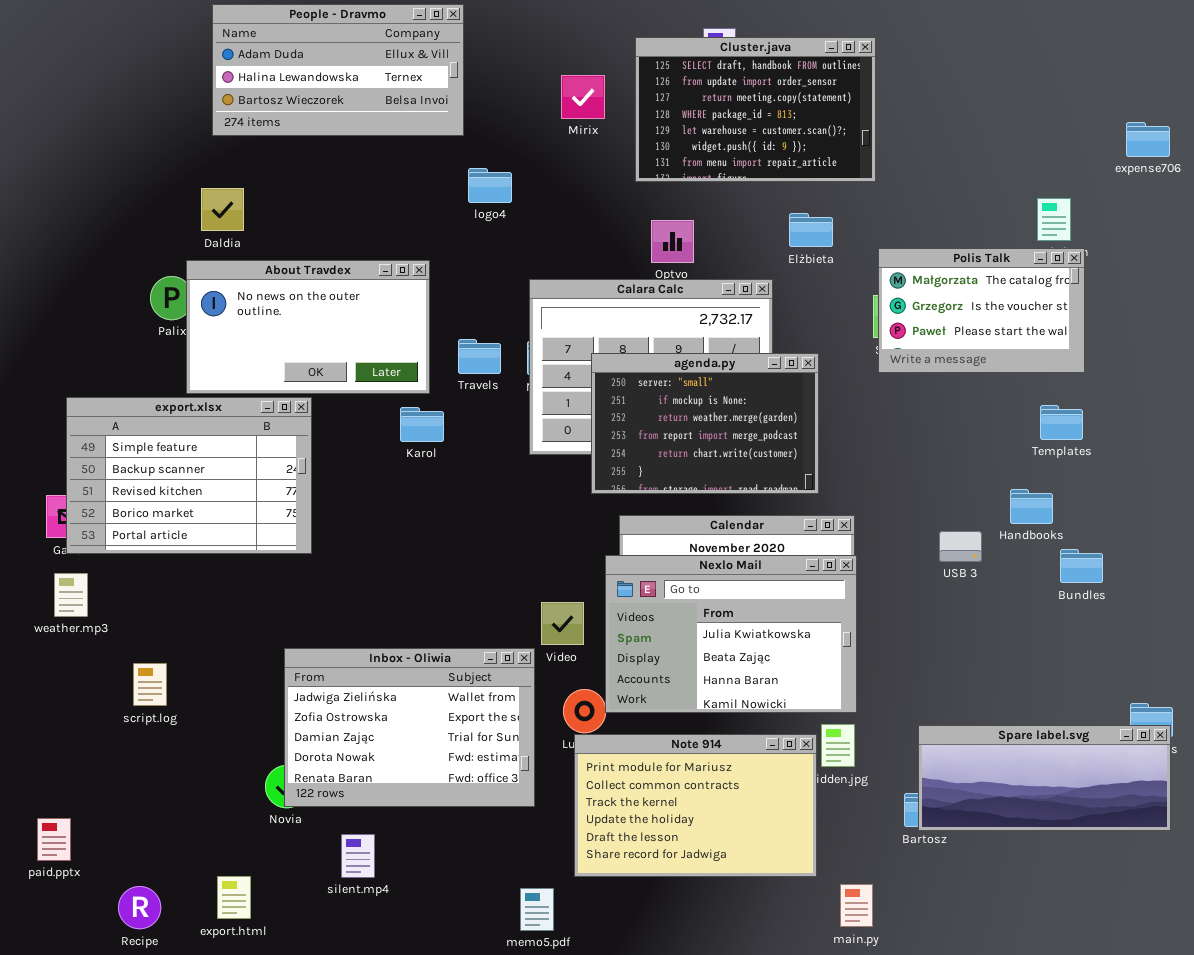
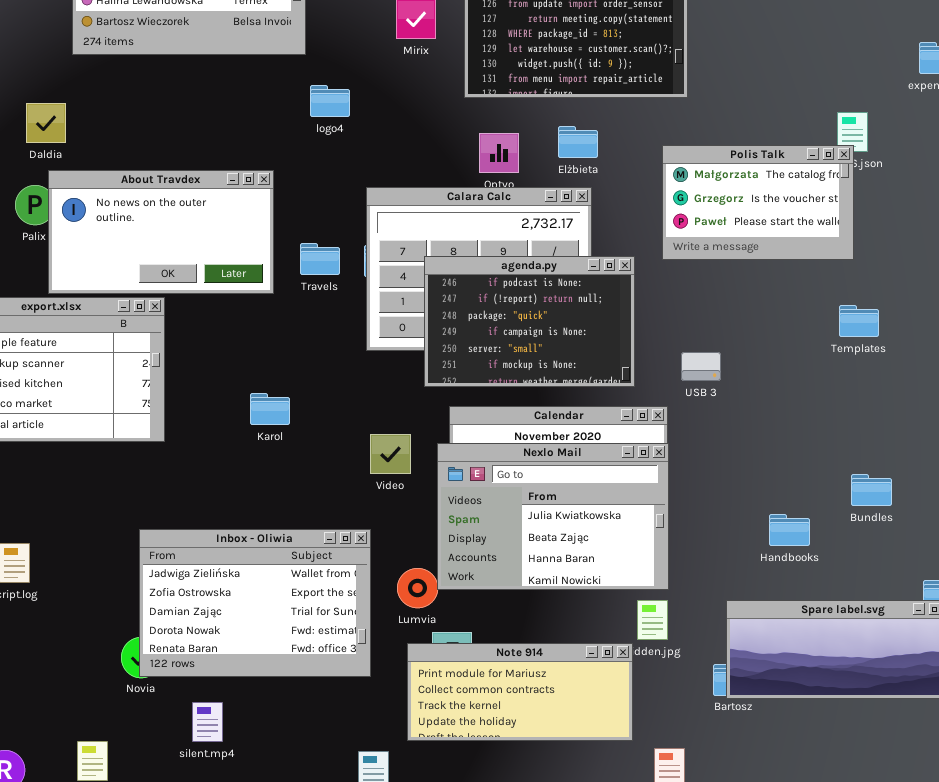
Daldia: [201,188,244,231] -> [26,103,66,143], moved
Elżbieta: [789,213,833,247] -> [558,126,598,158], moved
Polis Talk: [878,248,1085,373] -> [662,145,854,260], moved
agenda.py: [591,353,819,494] -> [424,256,635,387], scrolled up 4 rows
Karol: [400,407,444,442] -> [250,393,290,425], moved
Handbooks: [1010,489,1053,524] -> [769,514,810,546], moved
USB 3: [939,531,982,562] -> [681,352,721,381], moved
Bundles: [1060,549,1103,583] -> [851,474,892,506], moved
Video: [541,602,584,645] -> [370,434,411,474], moved
Note 914: [574,734,817,877] -> [407,643,633,741], resized

